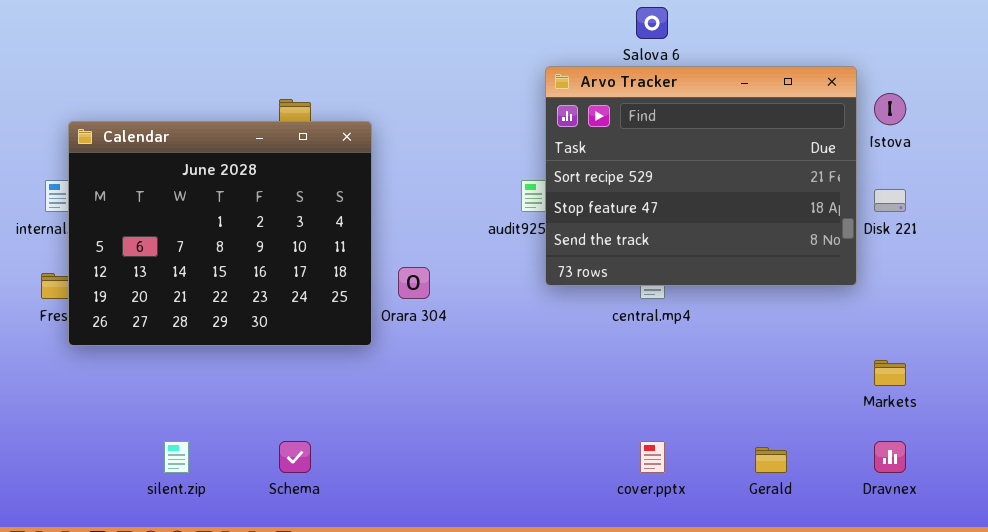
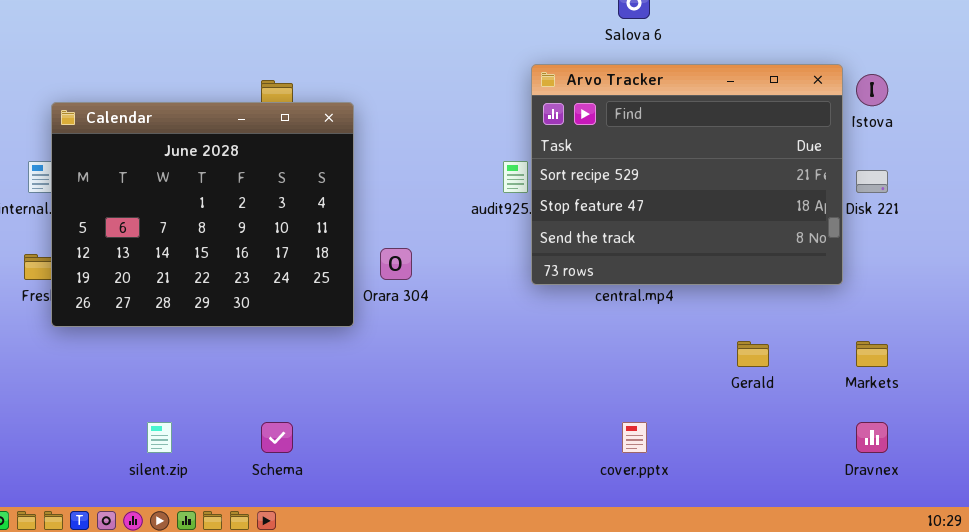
Arvo Tracker: [545,66,857,286] -> [531,64,843,285], moved
Gerald: [755,447,787,473] -> [737,341,769,367], moved

